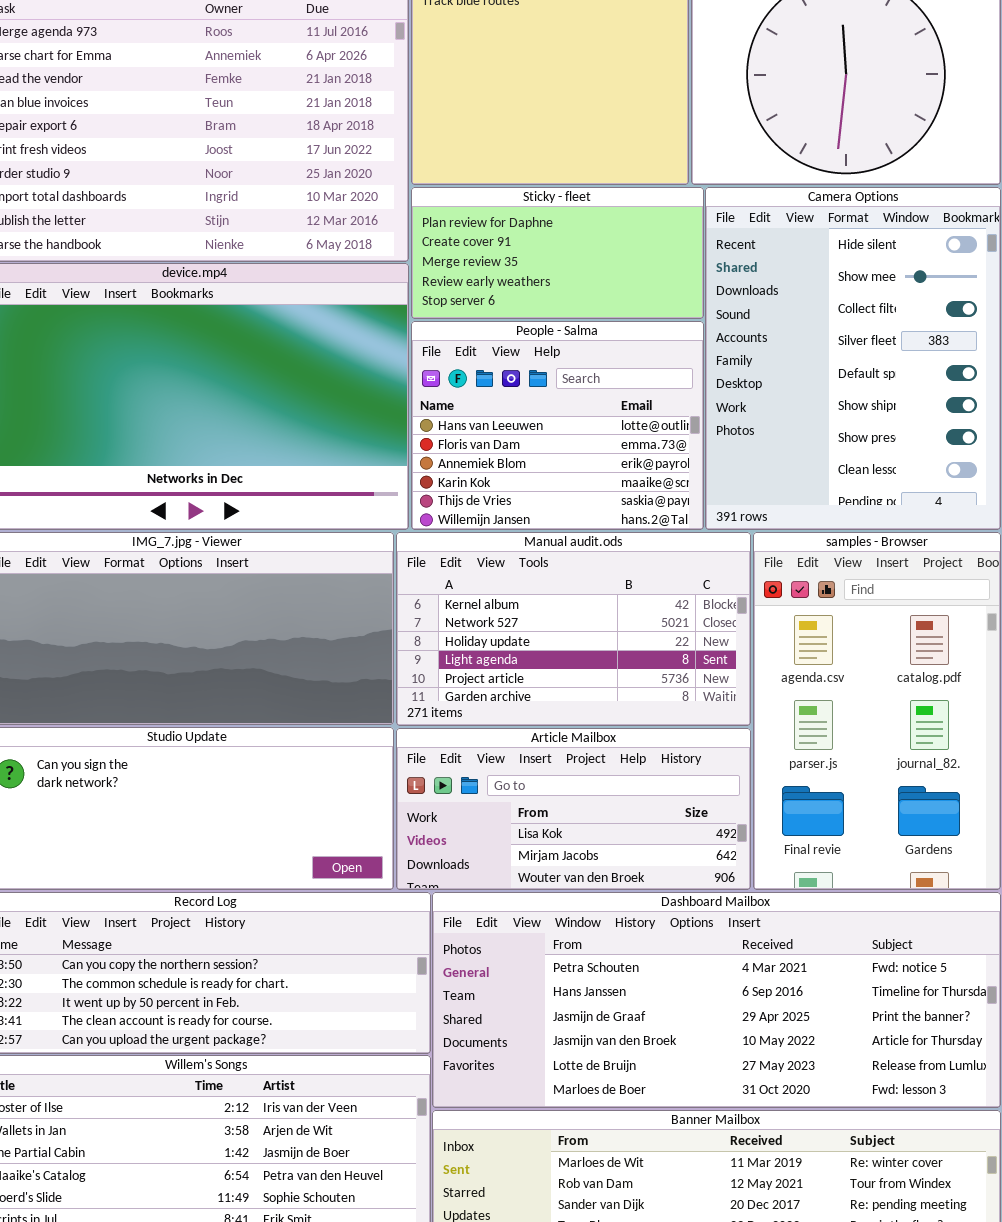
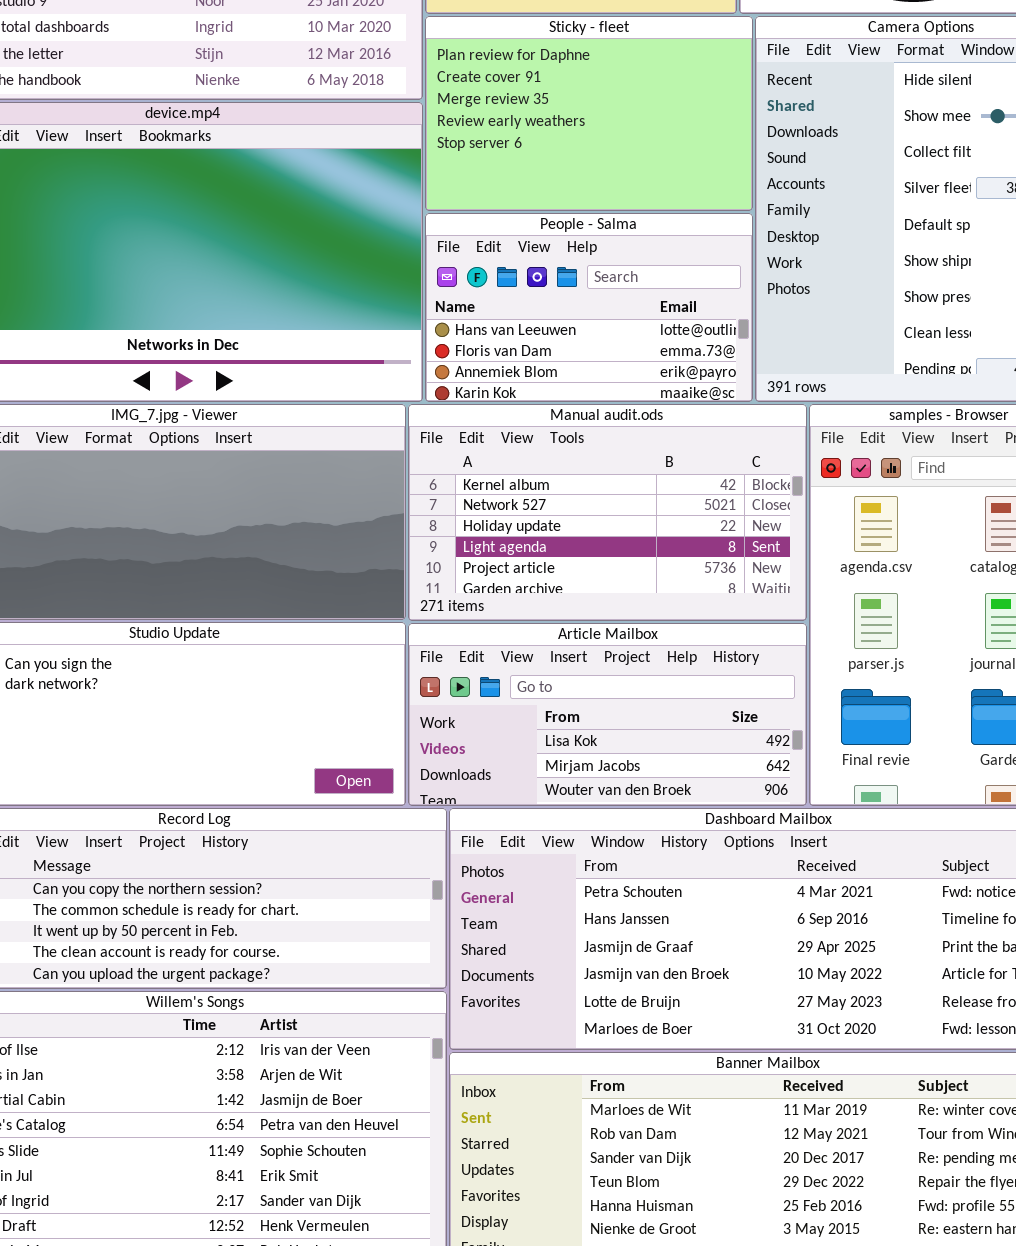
Sticky - fleet: [411,187,704,319] -> [425,16,753,211], resized
People - Salma: [411,321,704,530] -> [425,213,753,402], resized

